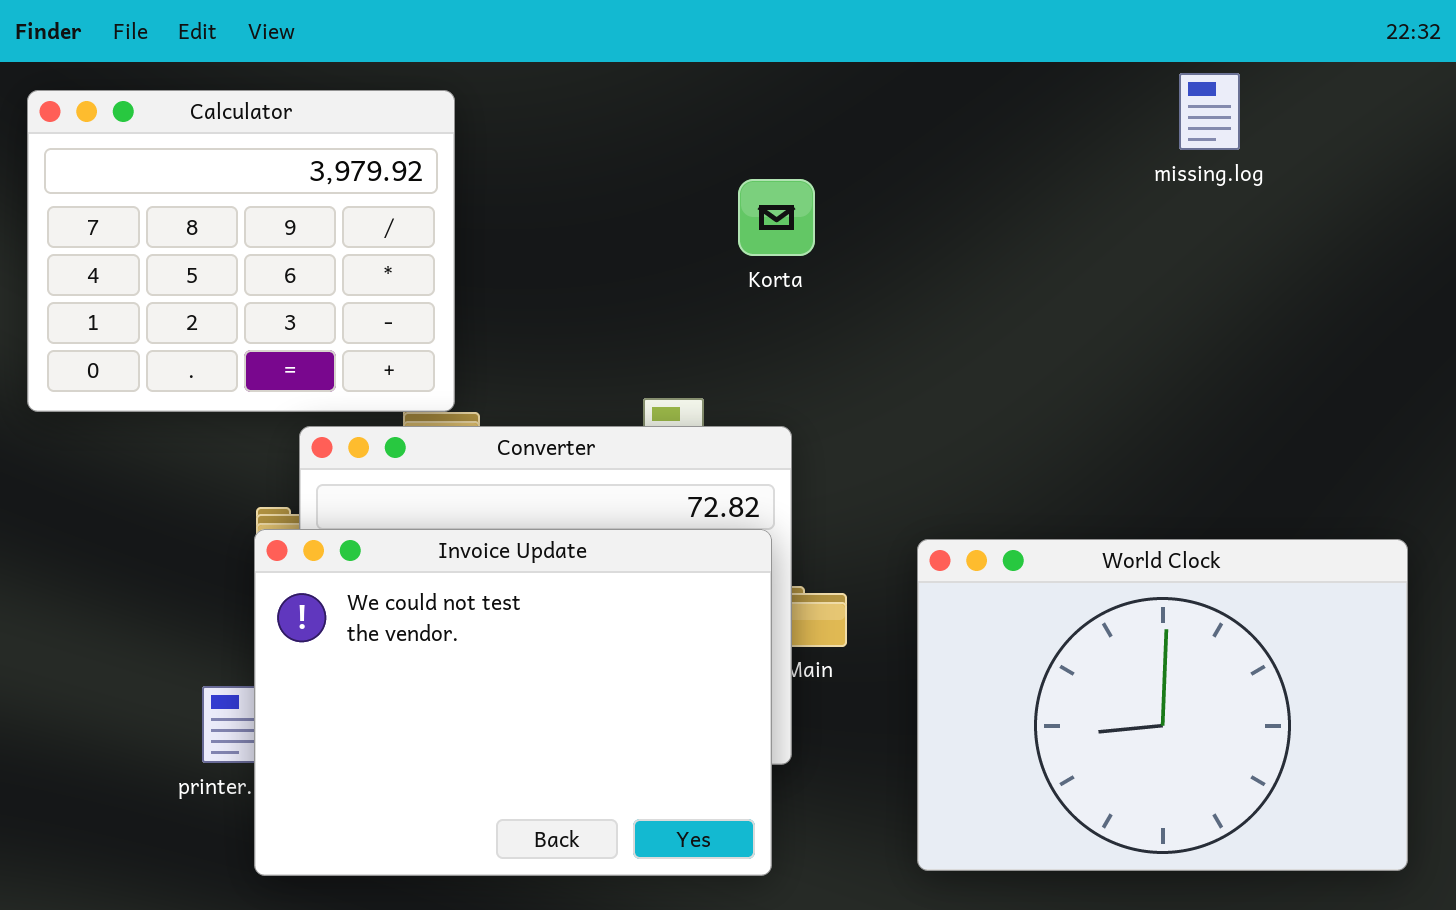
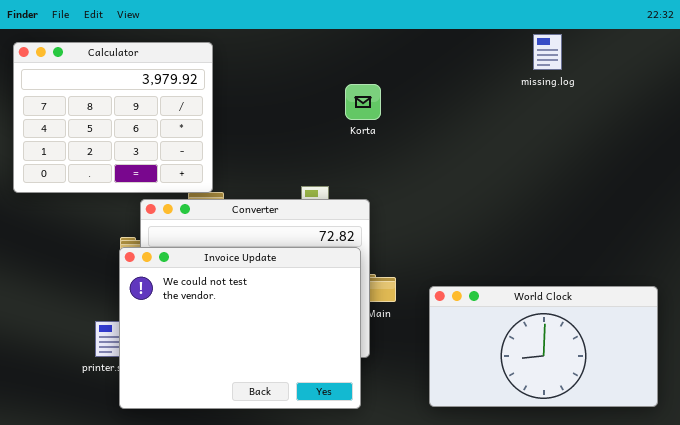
missing.log: [1179,73,1240,150] -> [533,34,562,70], moved
World Clock: [917,539,1408,871] -> [429,286,658,407], resized

